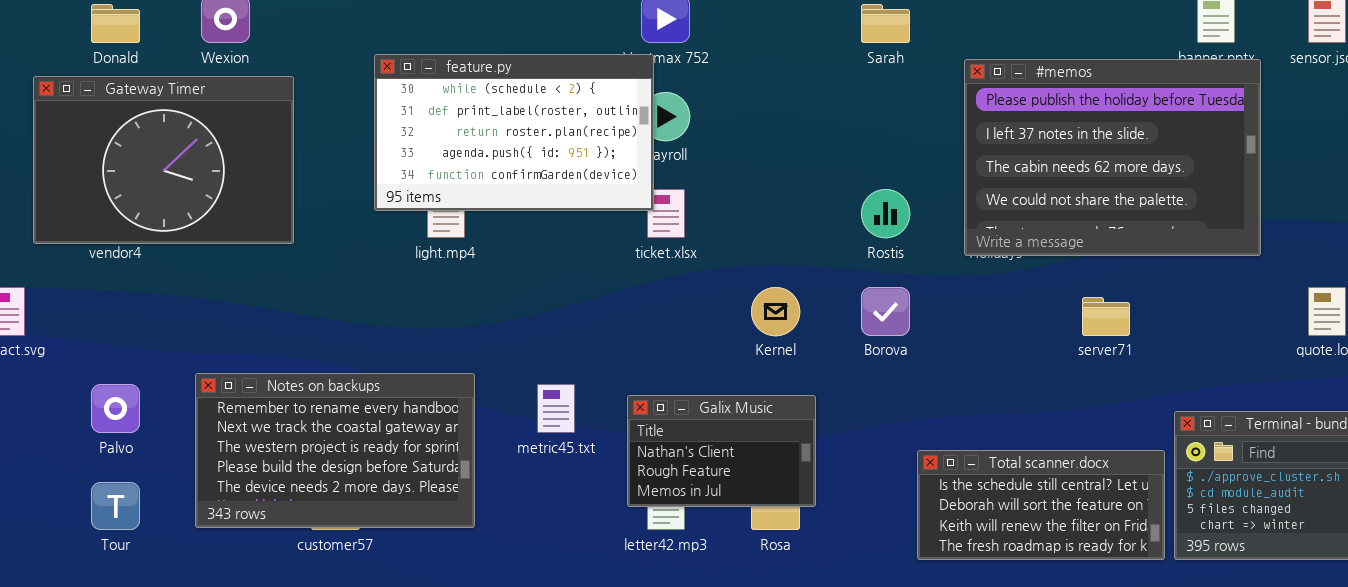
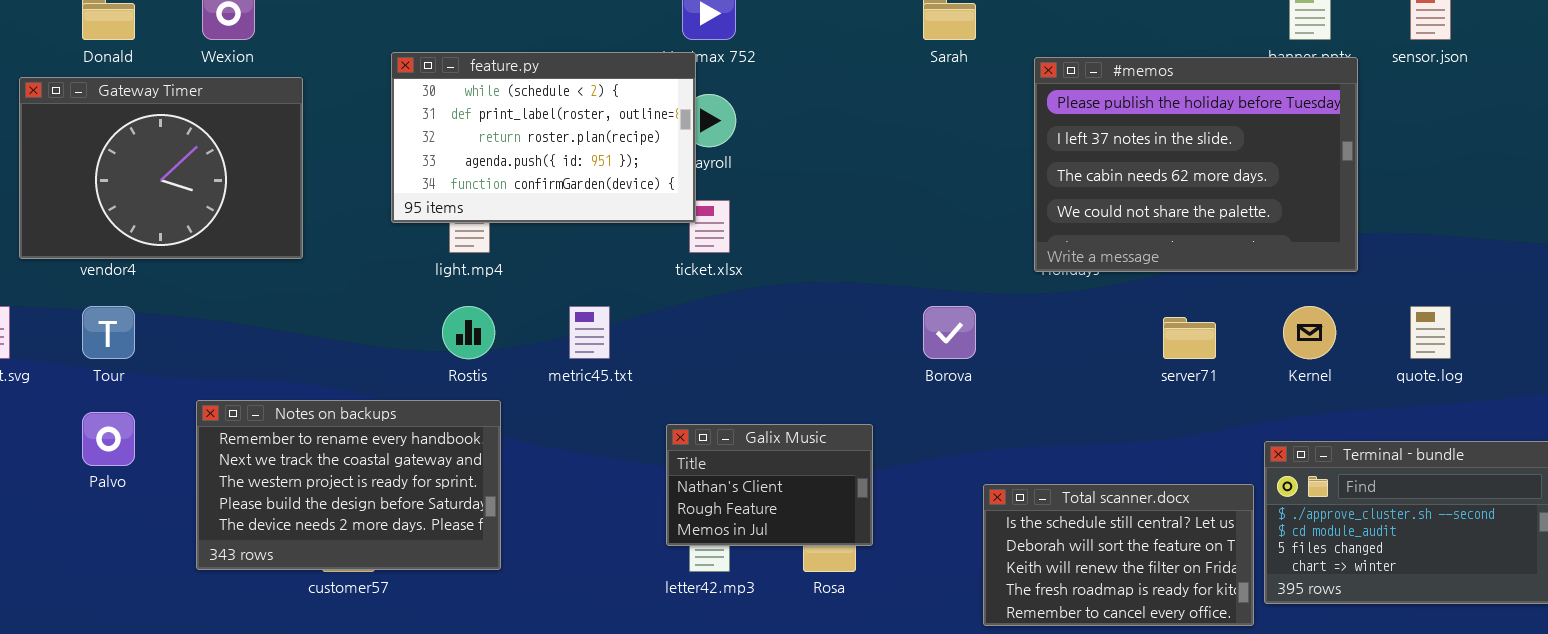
Rostis: [861,189,910,238] -> [442,306,495,359], moved
Kernel: [751,287,800,336] -> [1283,306,1336,359], moved
metric45.txt: [537,384,575,433] -> [569,306,610,359], moved
Total scanner.docx: [917,450,1165,560] -> [983,484,1254,626], resized
Tour: [91,482,140,530] -> [82,306,135,359], moved

